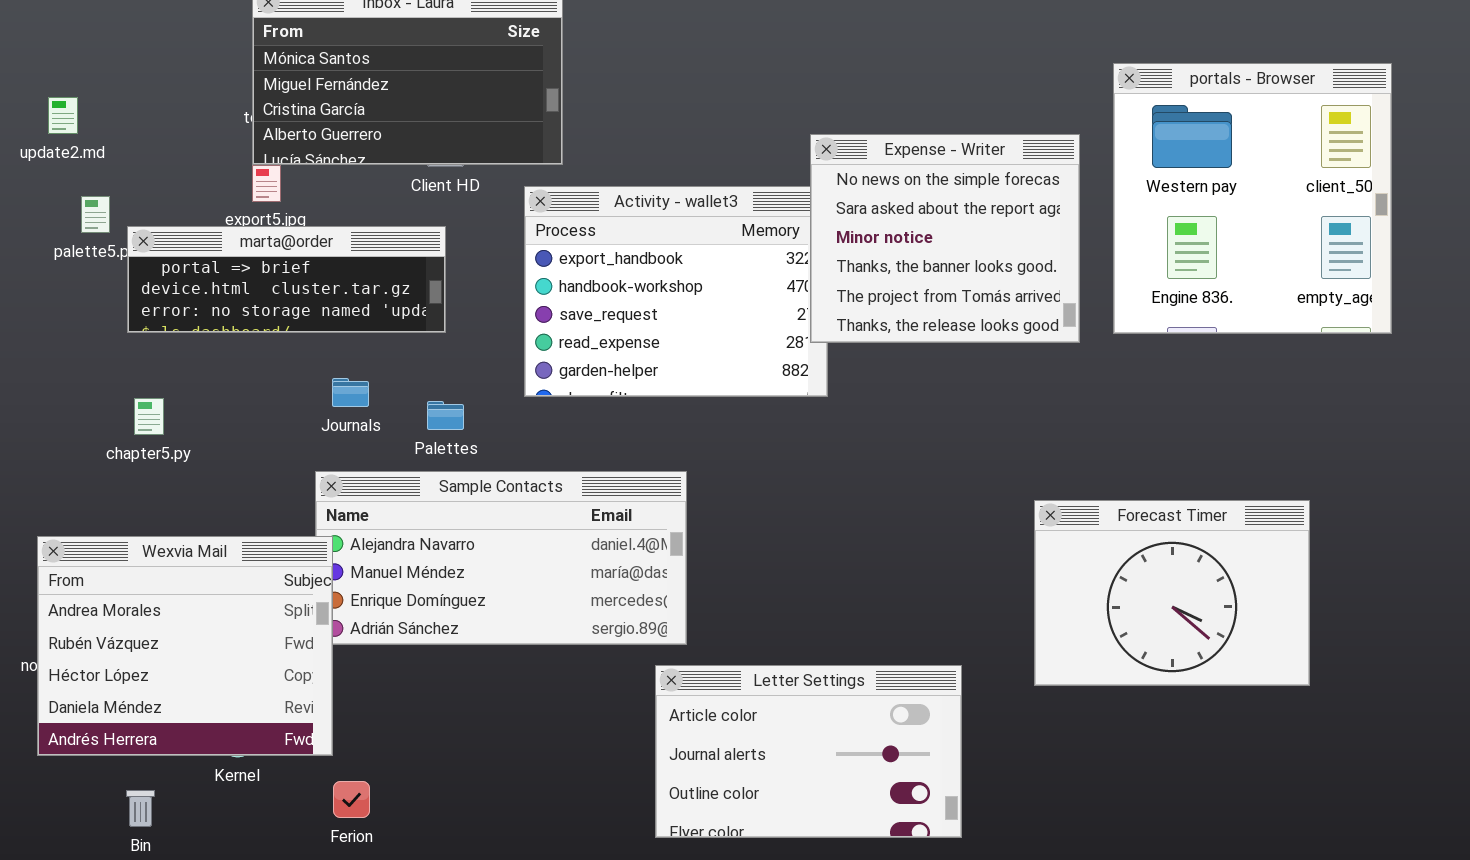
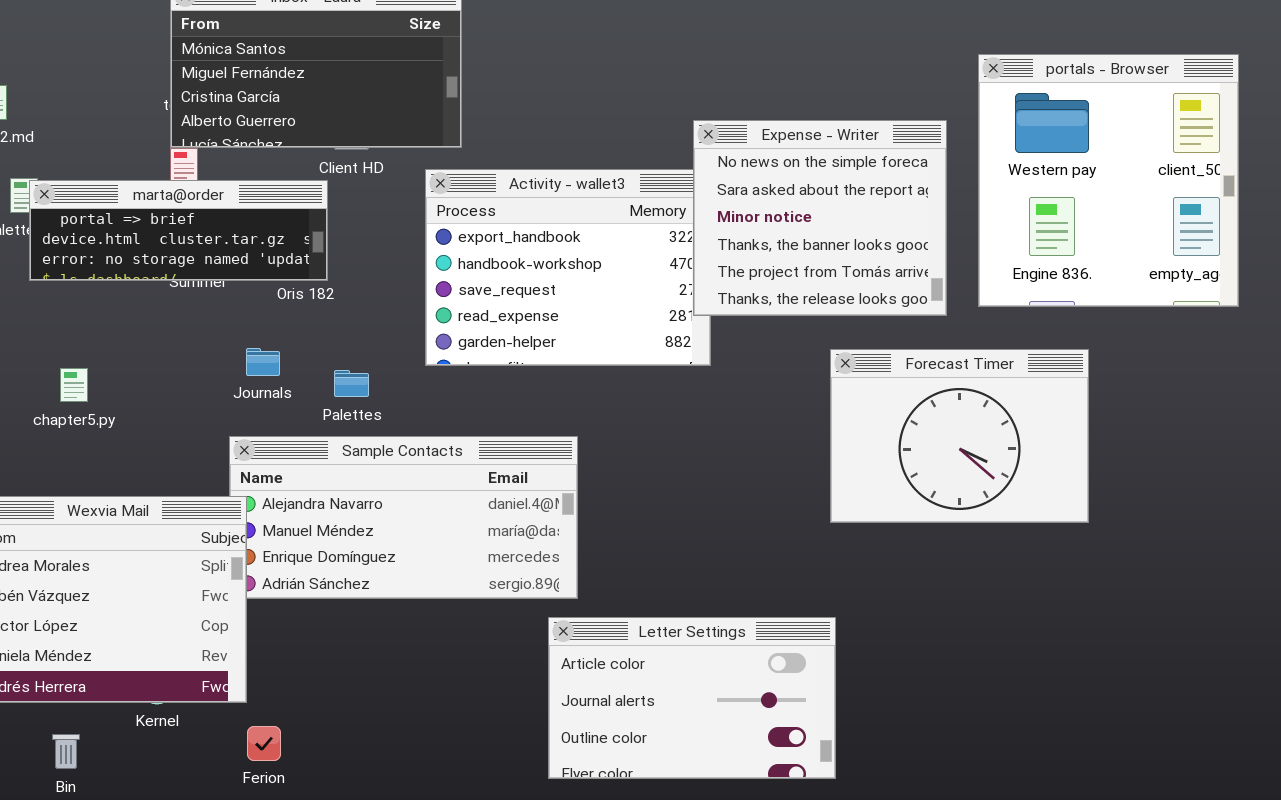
marta@order: [127,226,446,333] -> [29,180,328,281], moved
Forecast Timer: [1034,500,1310,686] -> [830,349,1089,523], moved

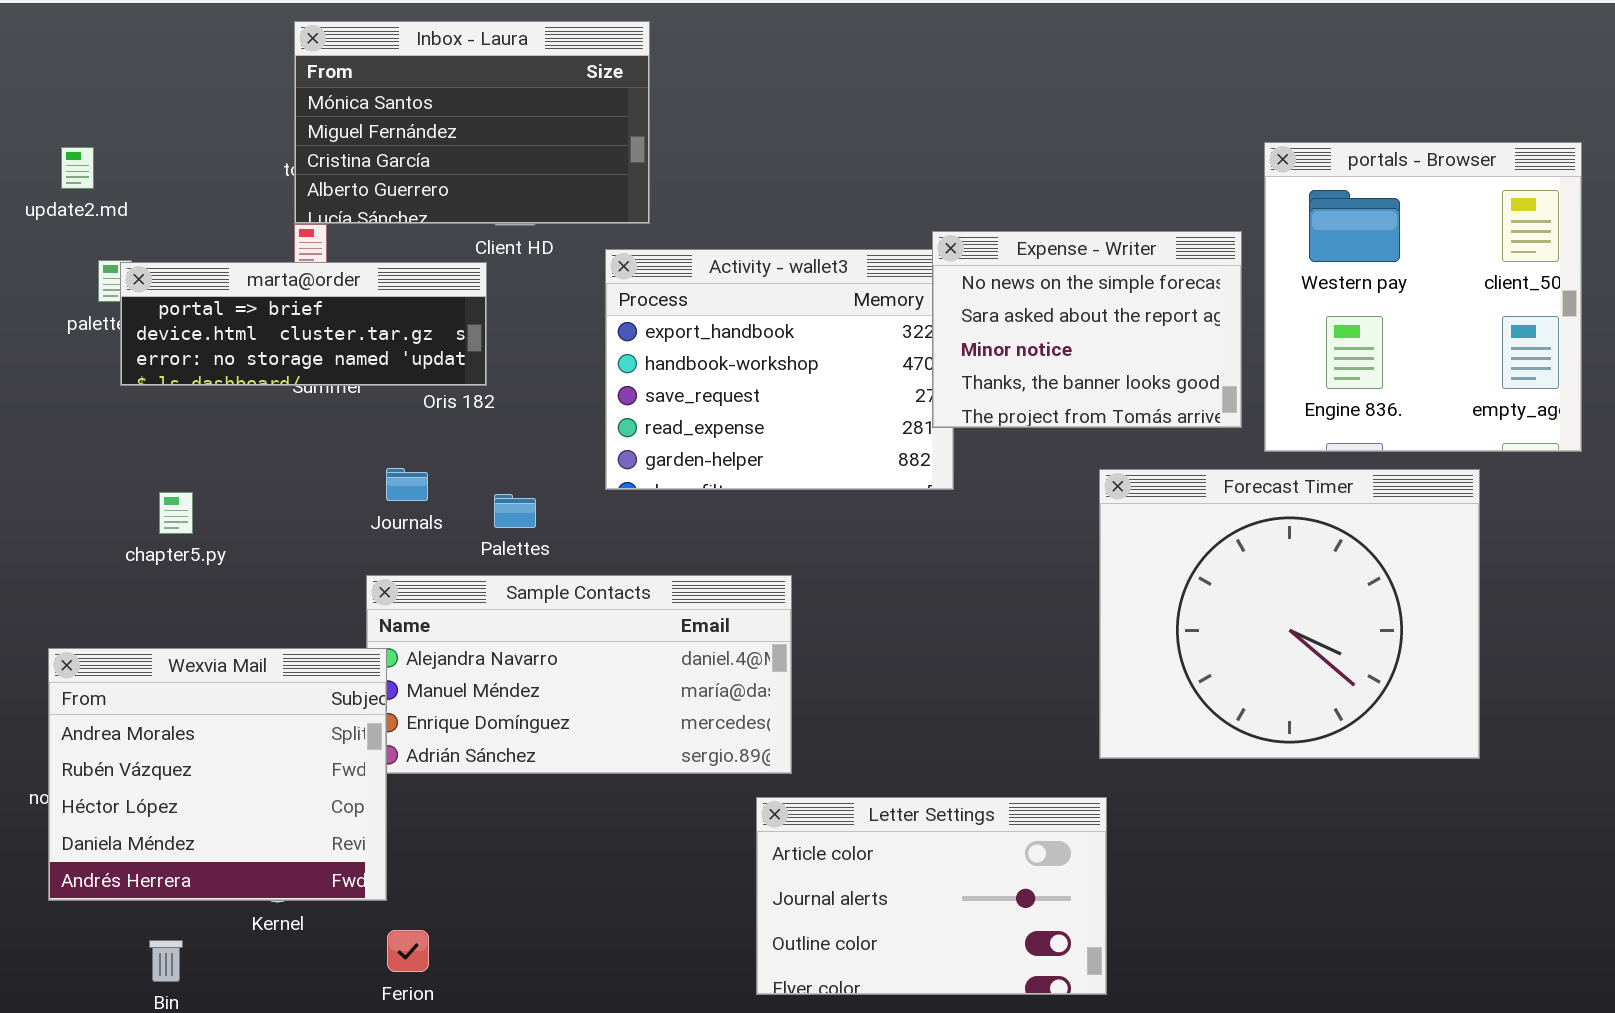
portals - Browser: [978,54,1239,307] -> [1264,142,1582,452], moved
Expense - Writer: [693,120,947,316] -> [932,231,1242,428], resized
Forecast Timer: [830,349,1089,523] -> [1099,469,1480,759], resized

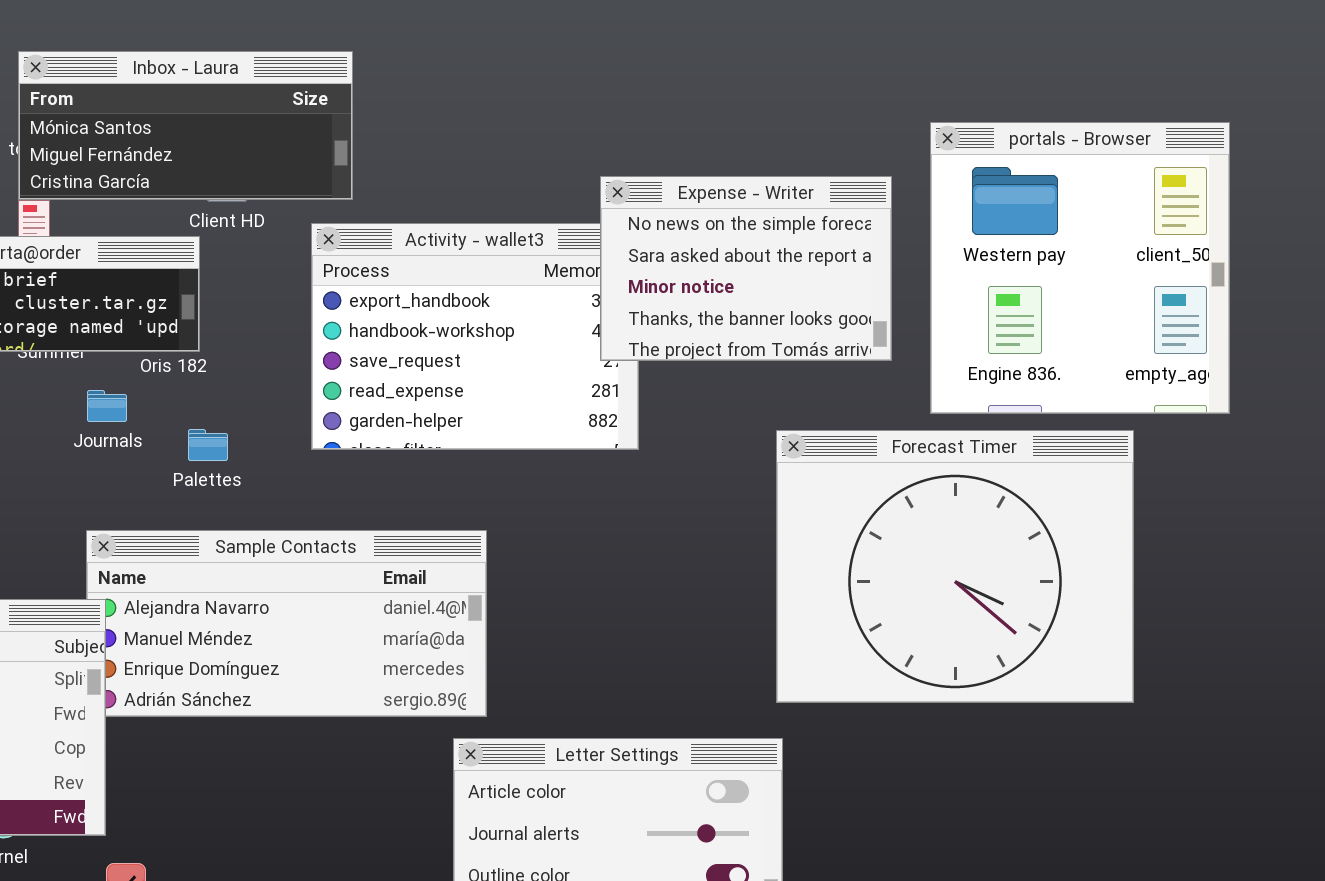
Inbox - Laura: [294,21,650,224] -> [18,51,353,200], resized
Expense - Writer: [932,231,1242,428] -> [600,176,892,361], moved
Journals: [386,468,428,501] -> [87,390,127,422], moved
Palettes: [494,494,536,528] -> [188,429,228,461], moved

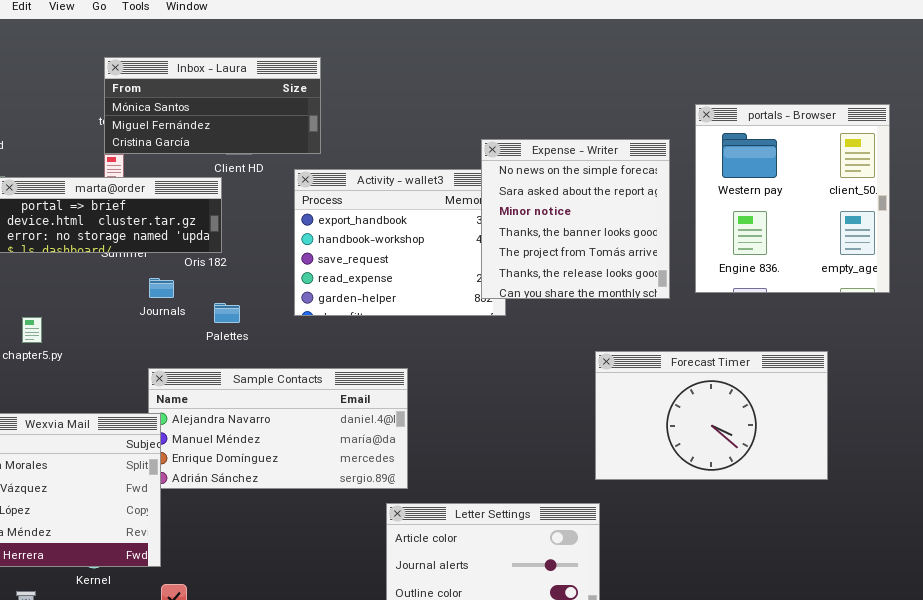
Expense - Writer: [600,176,892,361] -> [481,139,670,299], resized
Forecast Timer: [776,430,1134,703] -> [595,351,828,480], resized

